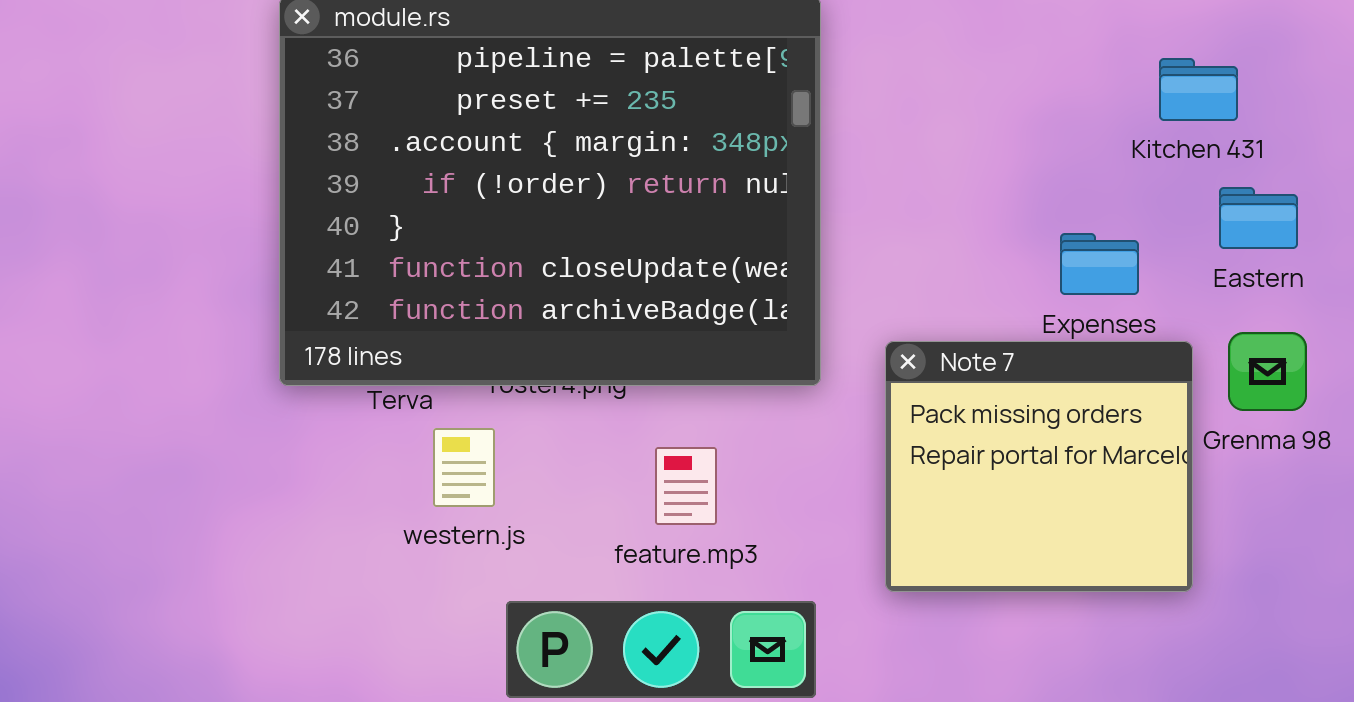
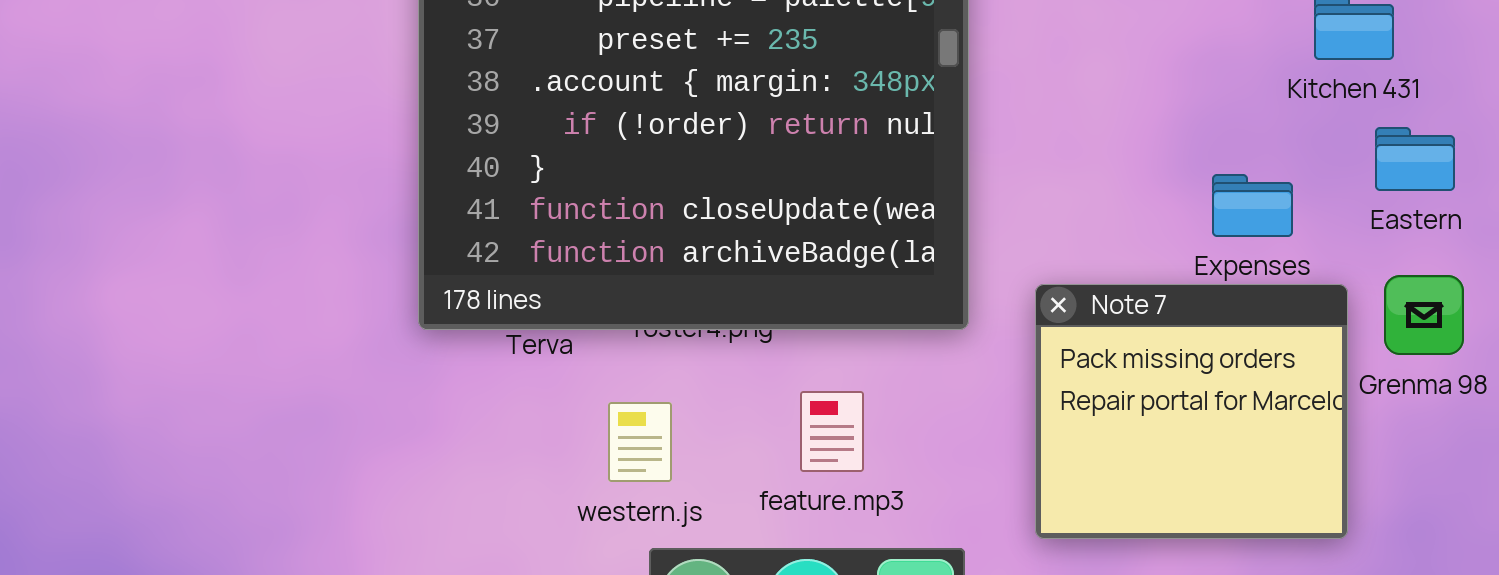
western.js: [433,428,495,507] -> [608,402,672,482], moved

